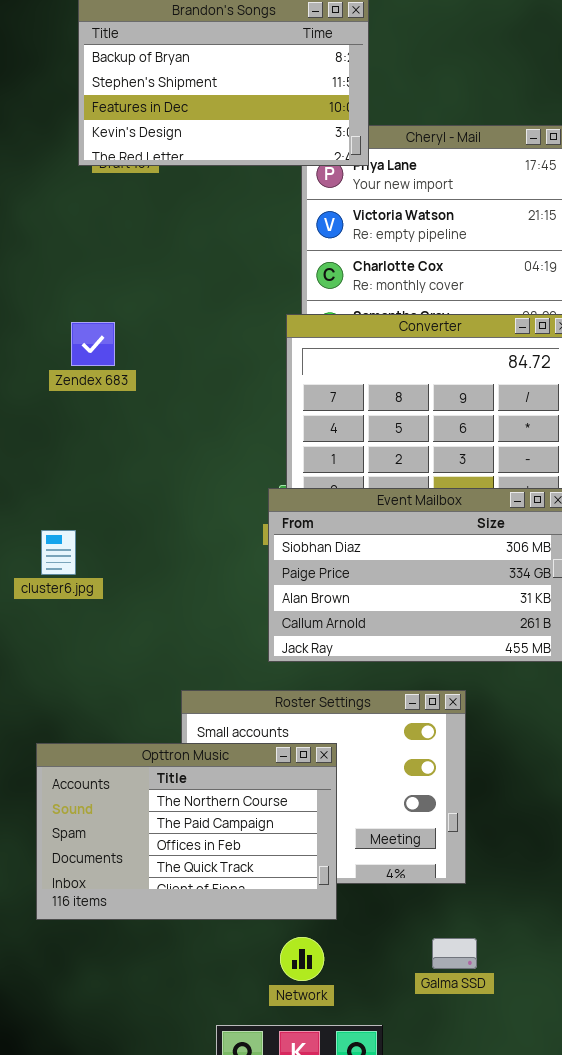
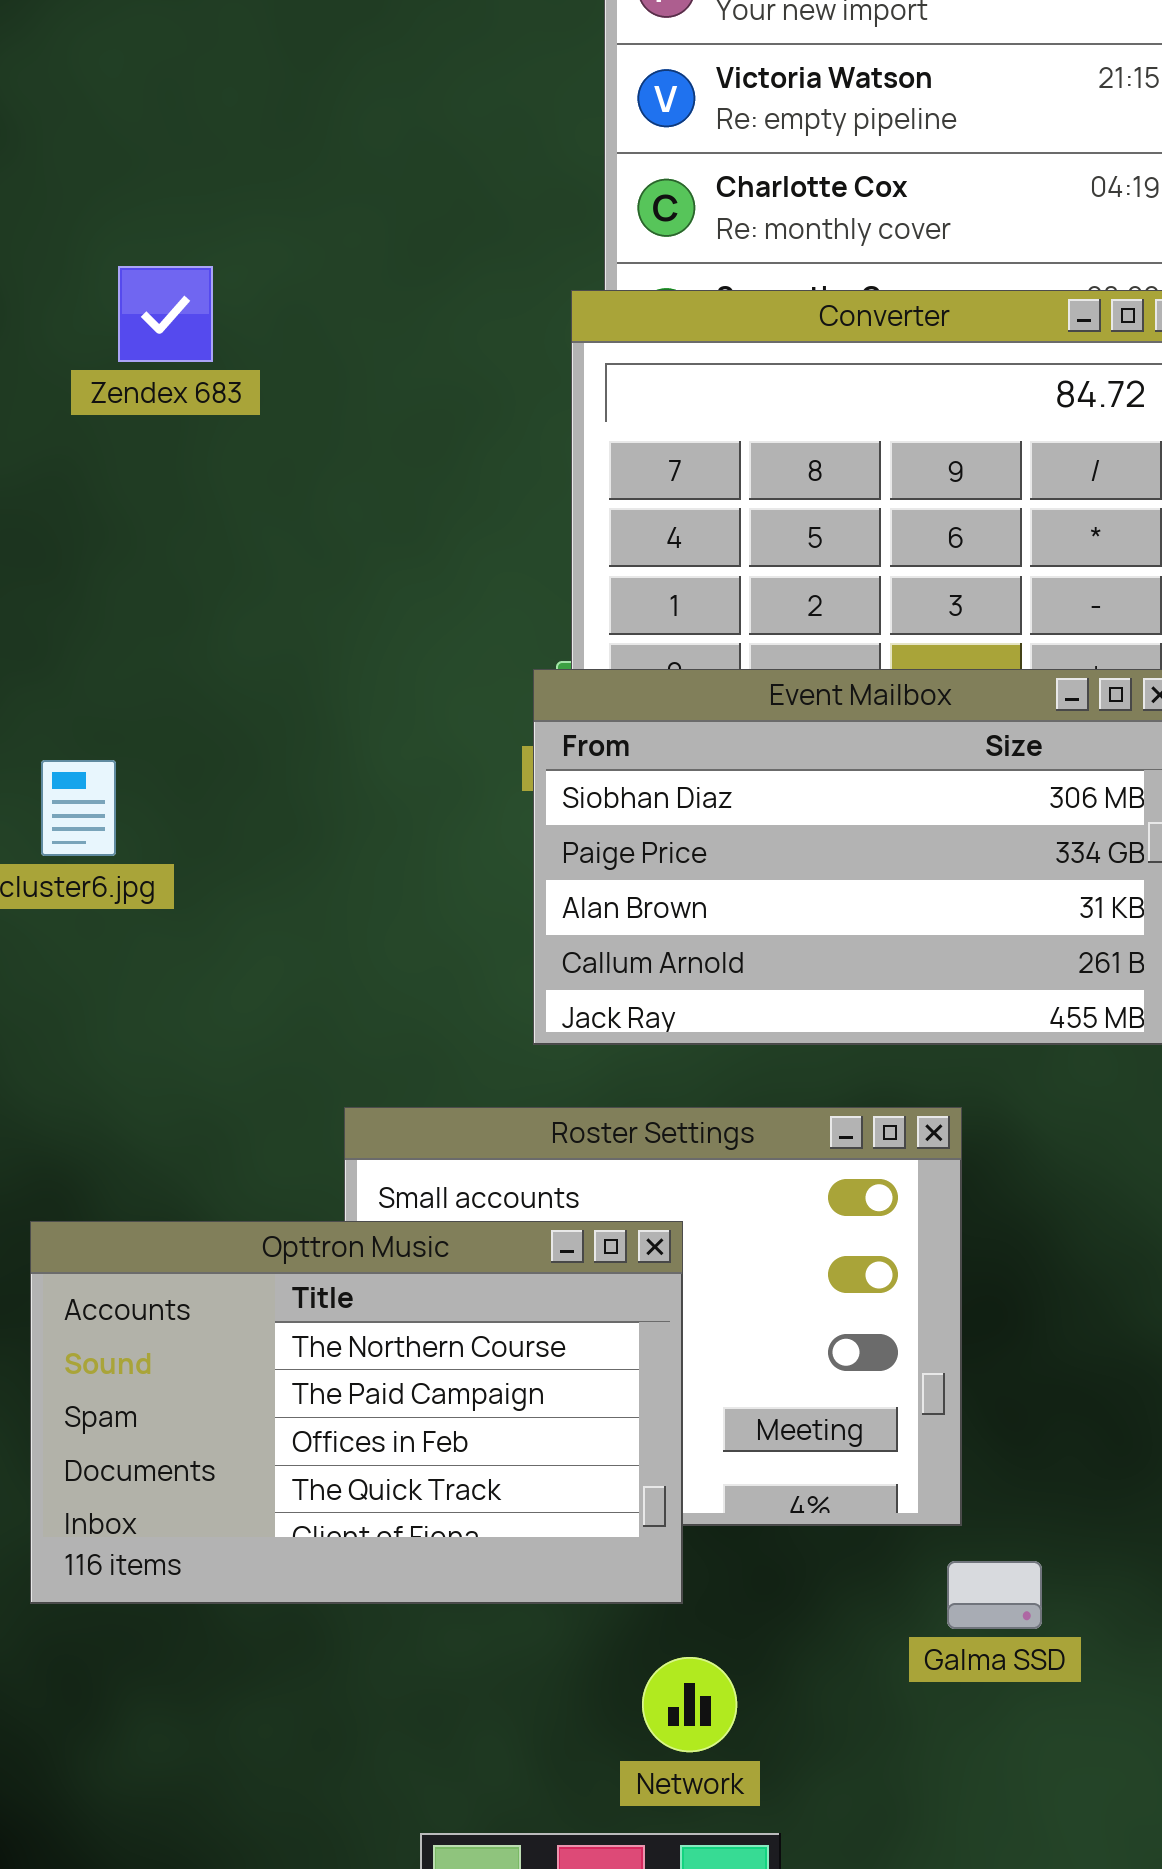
Zendex 683: [71,322,115,366] -> [118,266,213,362], moved
Network: [280,937,324,981] -> [642,1657,737,1752], moved
Galma SSD: [432,938,477,969] -> [947,1561,1042,1629], moved

